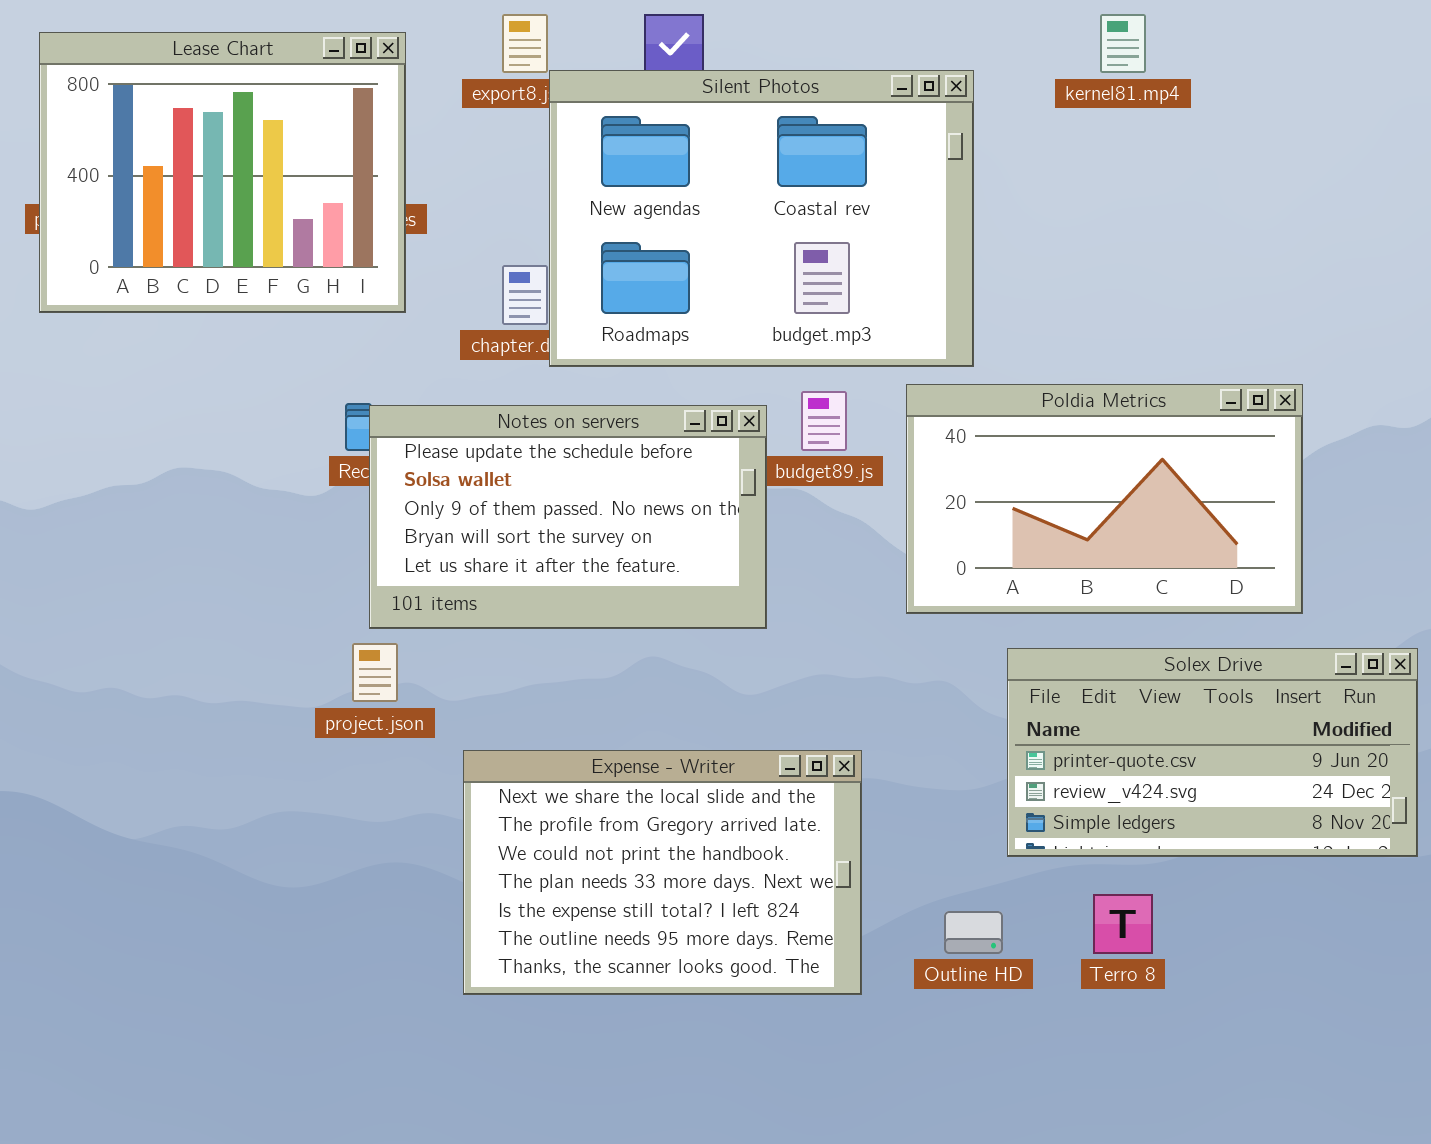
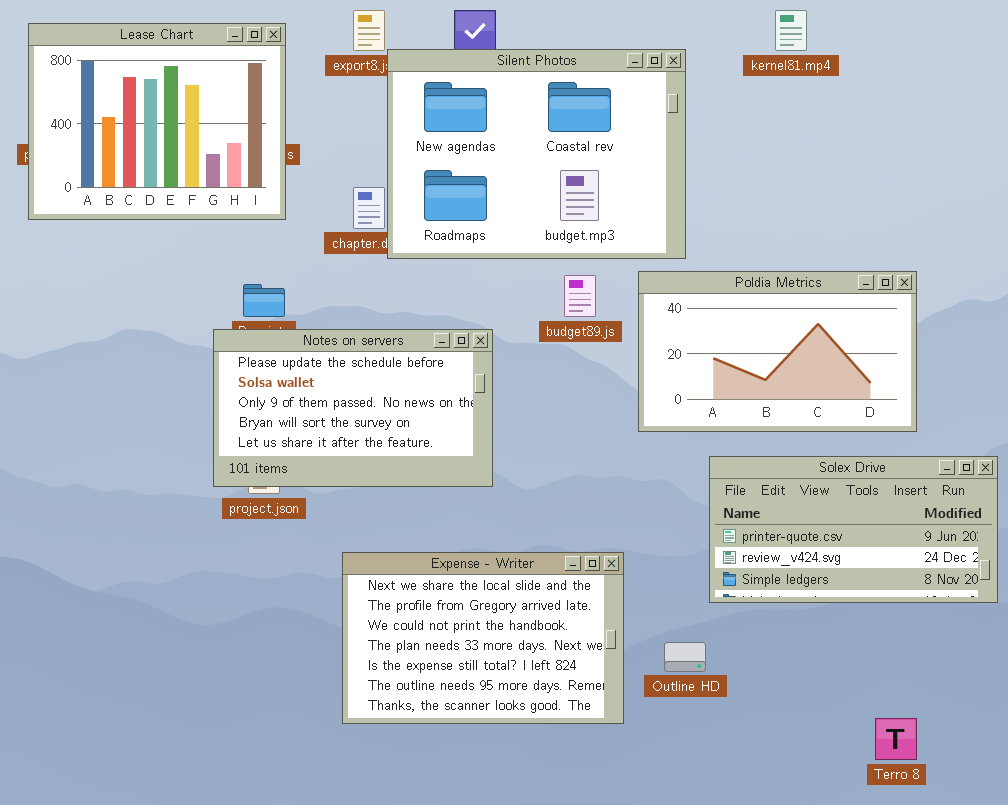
Notes on servers: [369,405,767,629] -> [213,329,493,487], moved
Expense - Writer: [463,750,862,995] -> [342,552,624,724], moved
Terro 8: [1093,894,1153,954] -> [875,718,917,760], moved

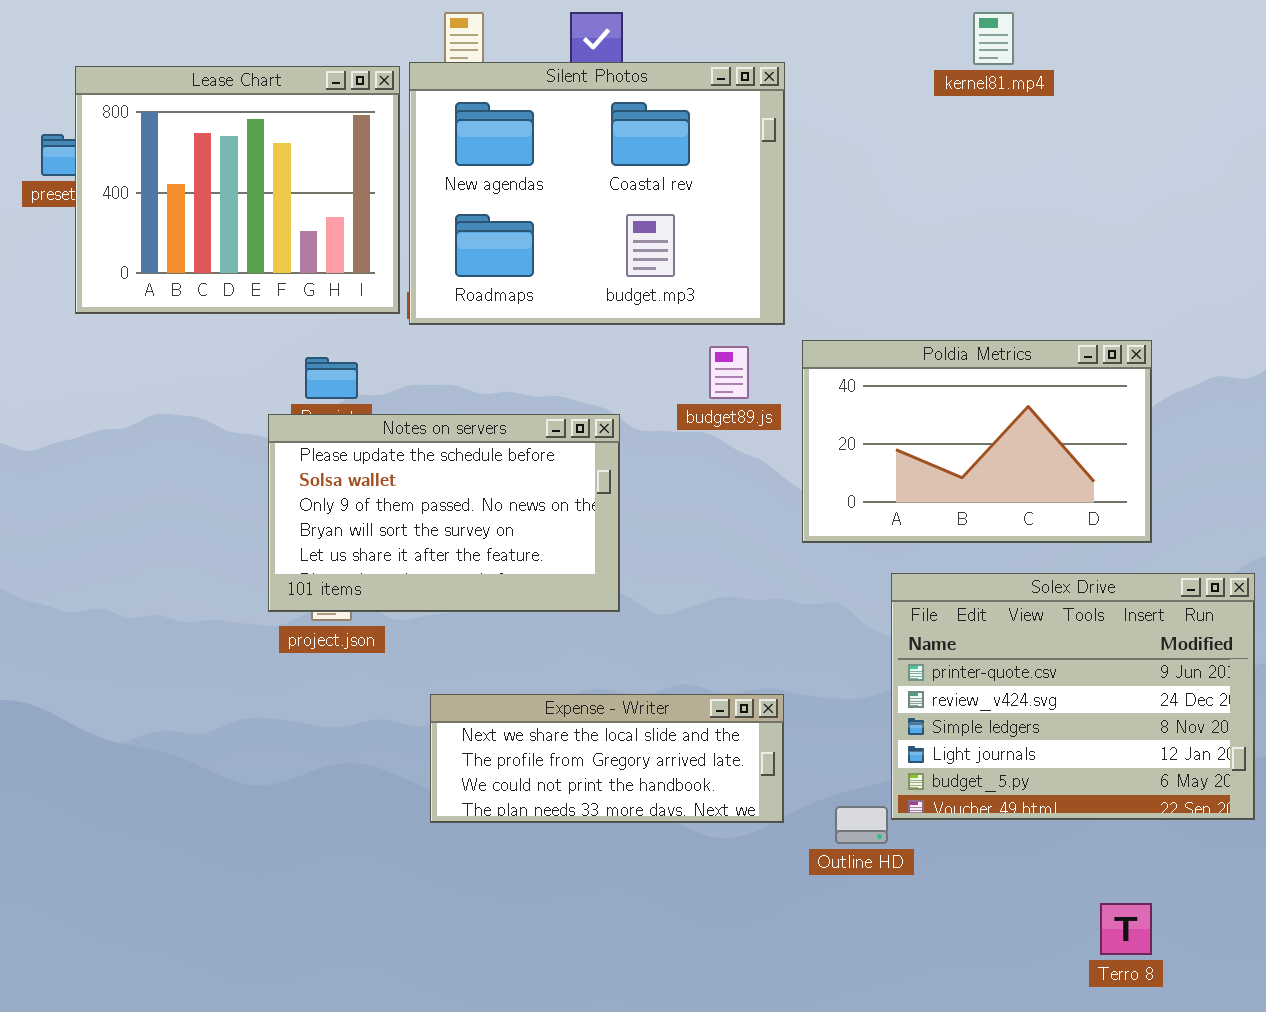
Lease Chart: [28,23,286,220] -> [75,66,400,314], moved
Silent Photos: [387,49,686,259] -> [409,62,785,325], moved
Solex Drive: [709,456,998,603] -> [891,573,1255,820], resized
Expense - Writer: [342,552,624,724] -> [430,694,784,823], resized

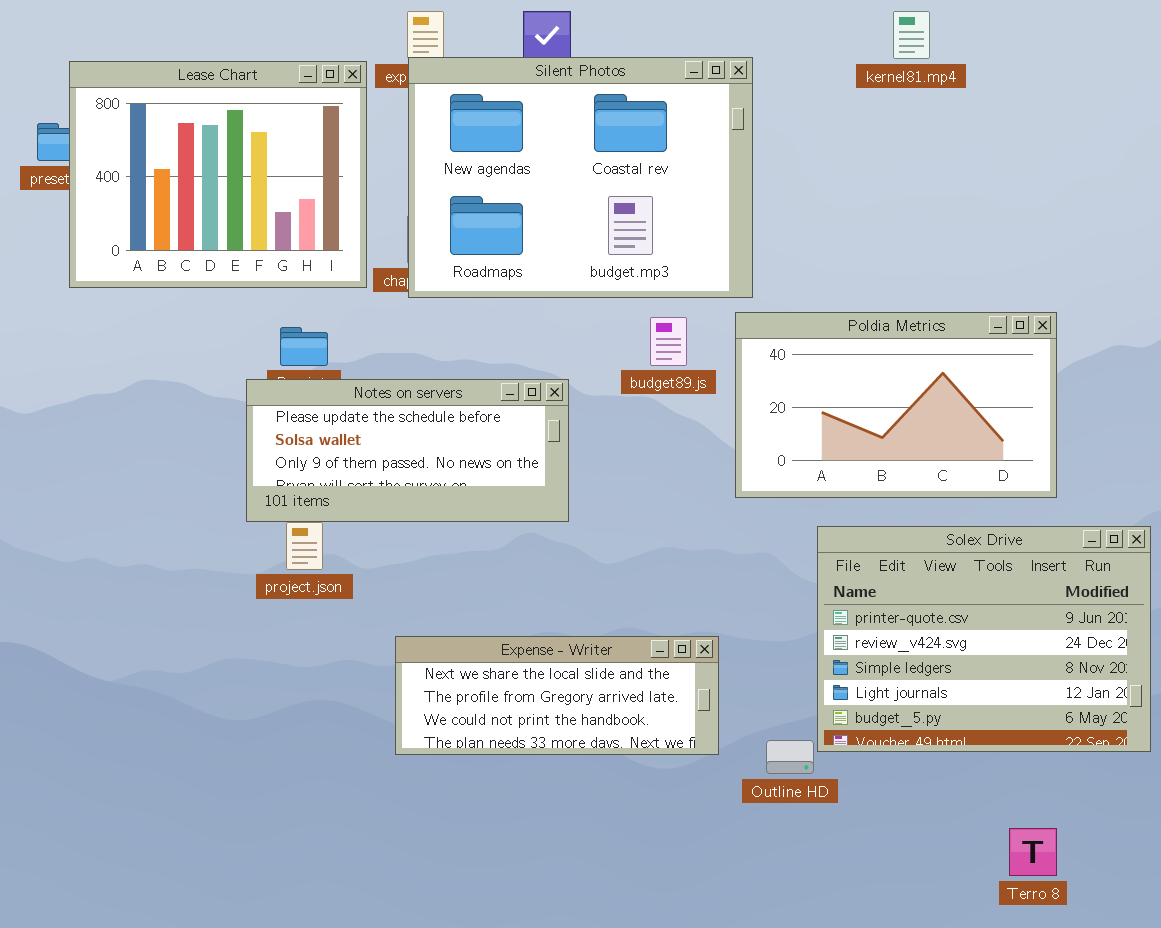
Silent Photos: [409,62,785,325] -> [408,57,753,298], moved
Notes on servers: [268,414,620,612] -> [246,379,569,522], resized

